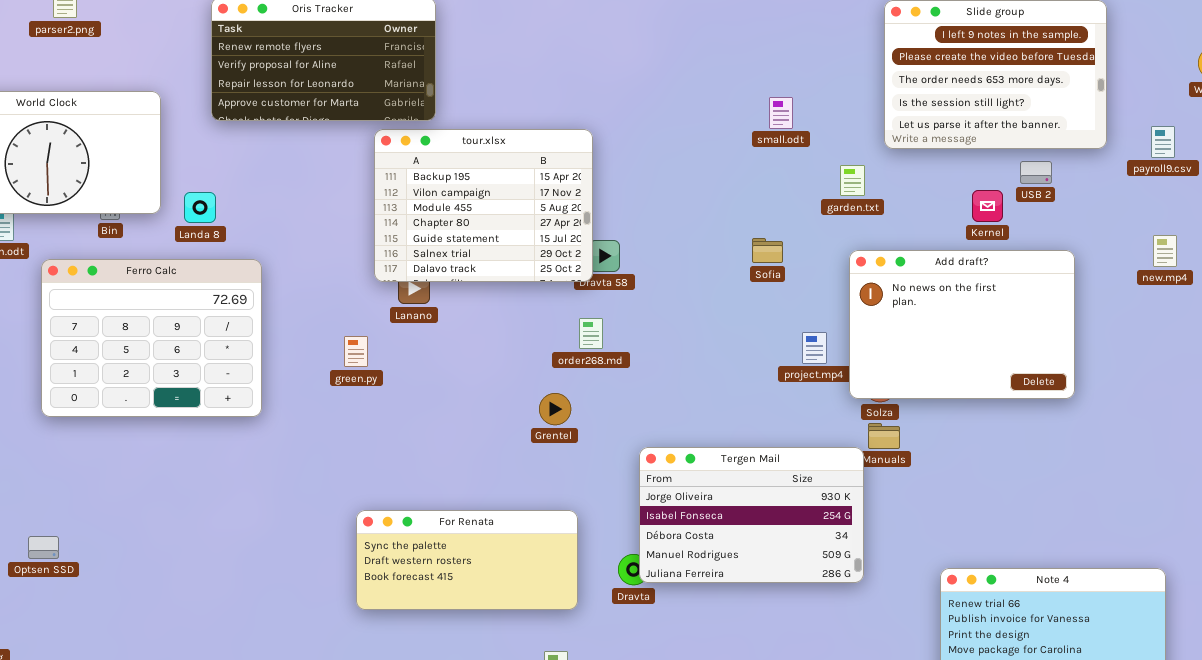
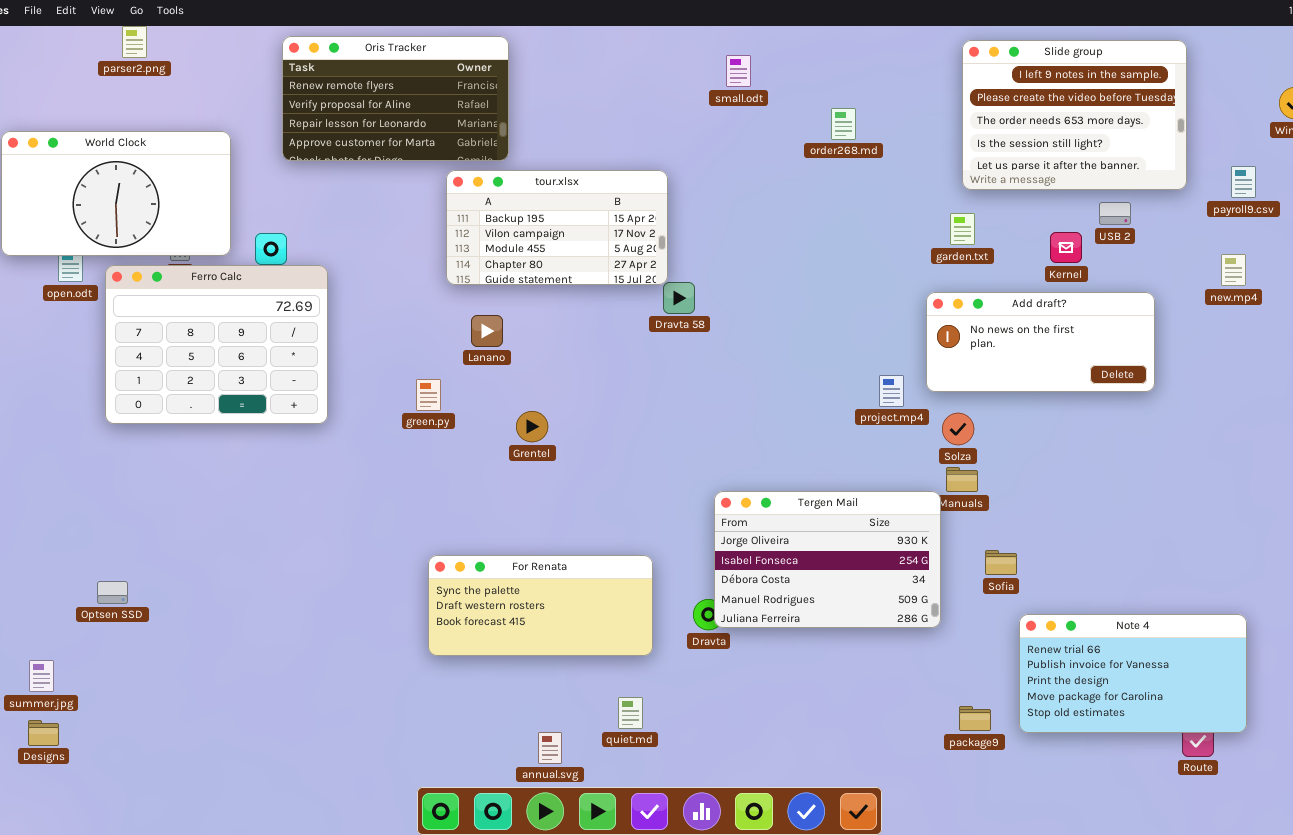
small.odt: [769,97,793,129] -> [726,55,751,87], moved
tour.xlsx: [374,129,593,282] -> [446,170,668,285], resized
garden.txt: [840,165,865,196] -> [950,213,975,245], moved
new.mp4: [1153,235,1177,267] -> [1221,254,1246,286], moved
Sofia: [752,238,783,263] -> [985,550,1017,575], moved
Add draft?: [849,250,1075,399] -> [926,292,1155,392], resized
Ferro Calc: [41,259,262,417] -> [105,265,328,424], moved
order268.md: [579,318,603,349] -> [831,108,856,140], moved
Grentel: [539,393,571,425] -> [516,411,548,442], moved

